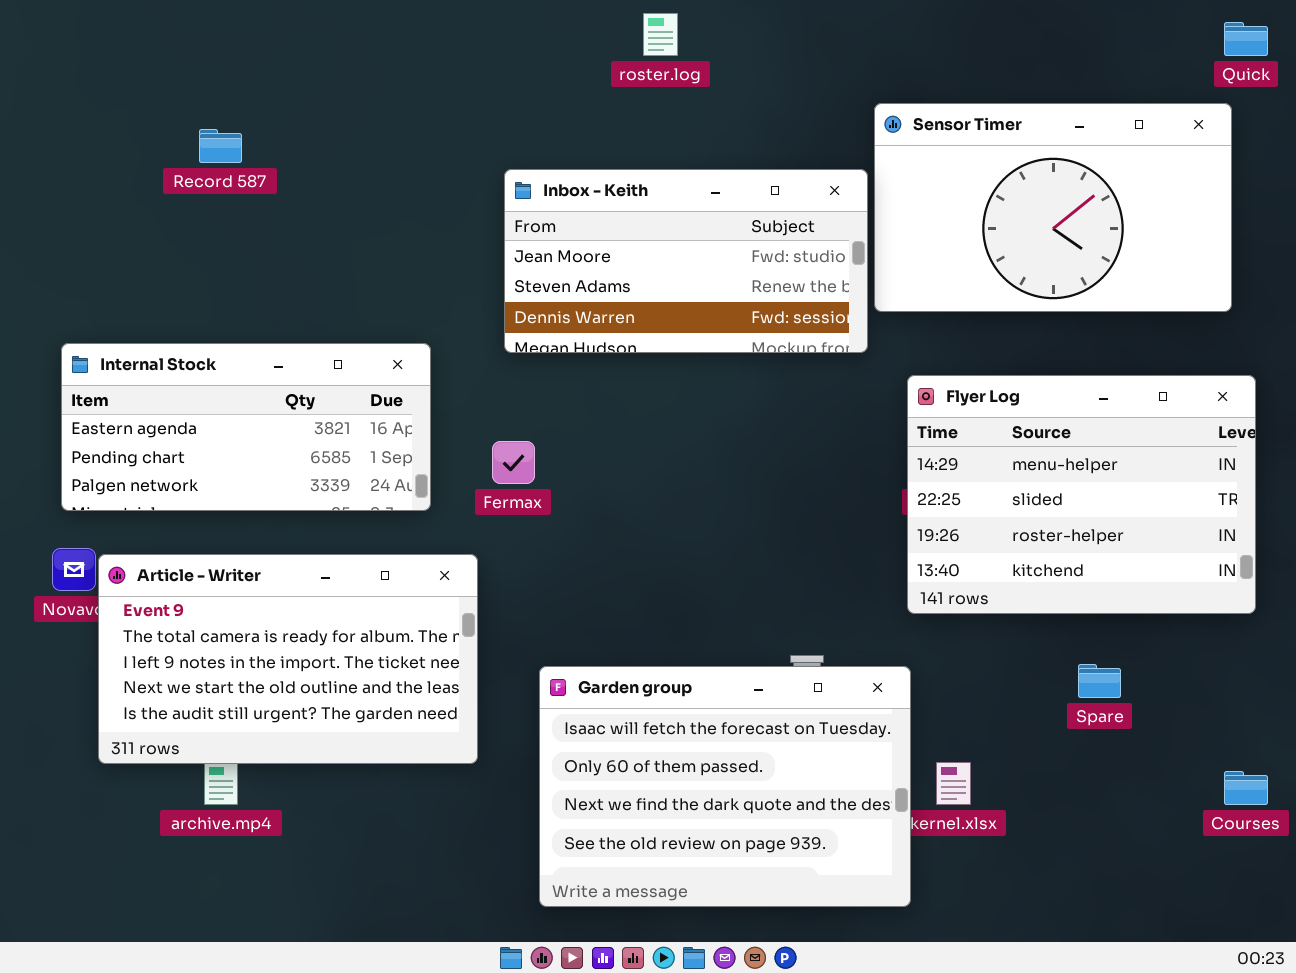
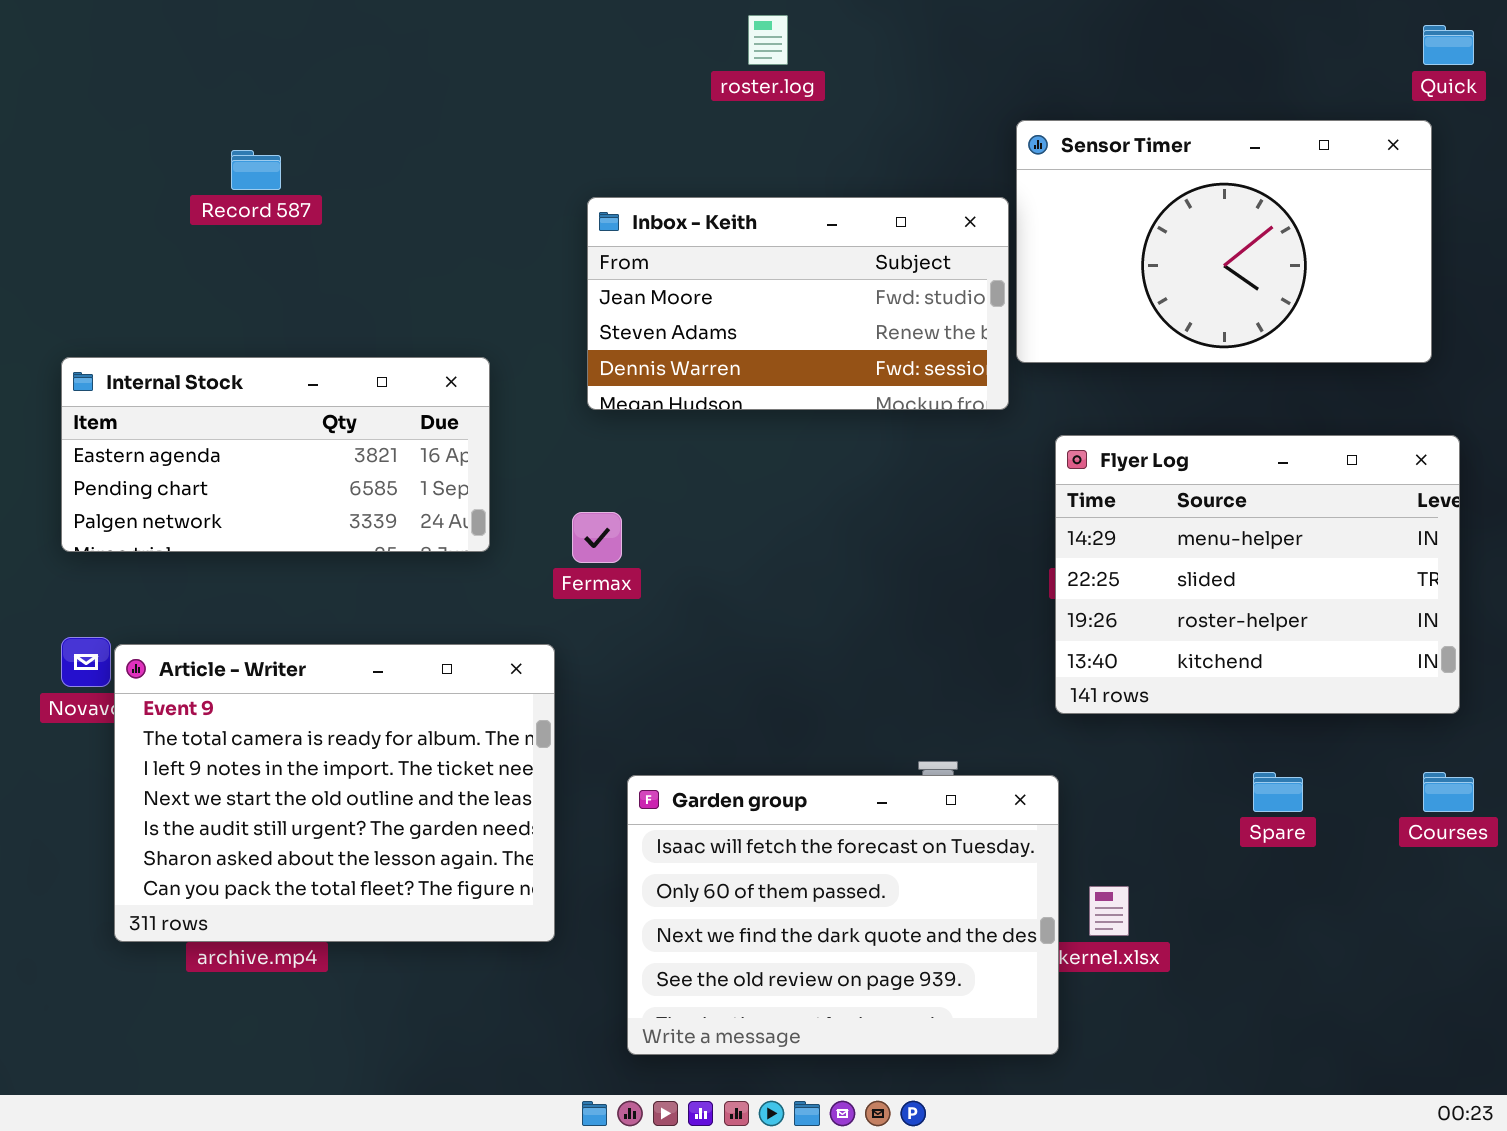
Internal Stock: [61,343,431,511] -> [61,357,490,552], moved
Article - Writer: [98,554,478,764] -> [114,644,555,942], resized
Courses: [1224,771,1268,805] -> [1423,772,1474,812], moved

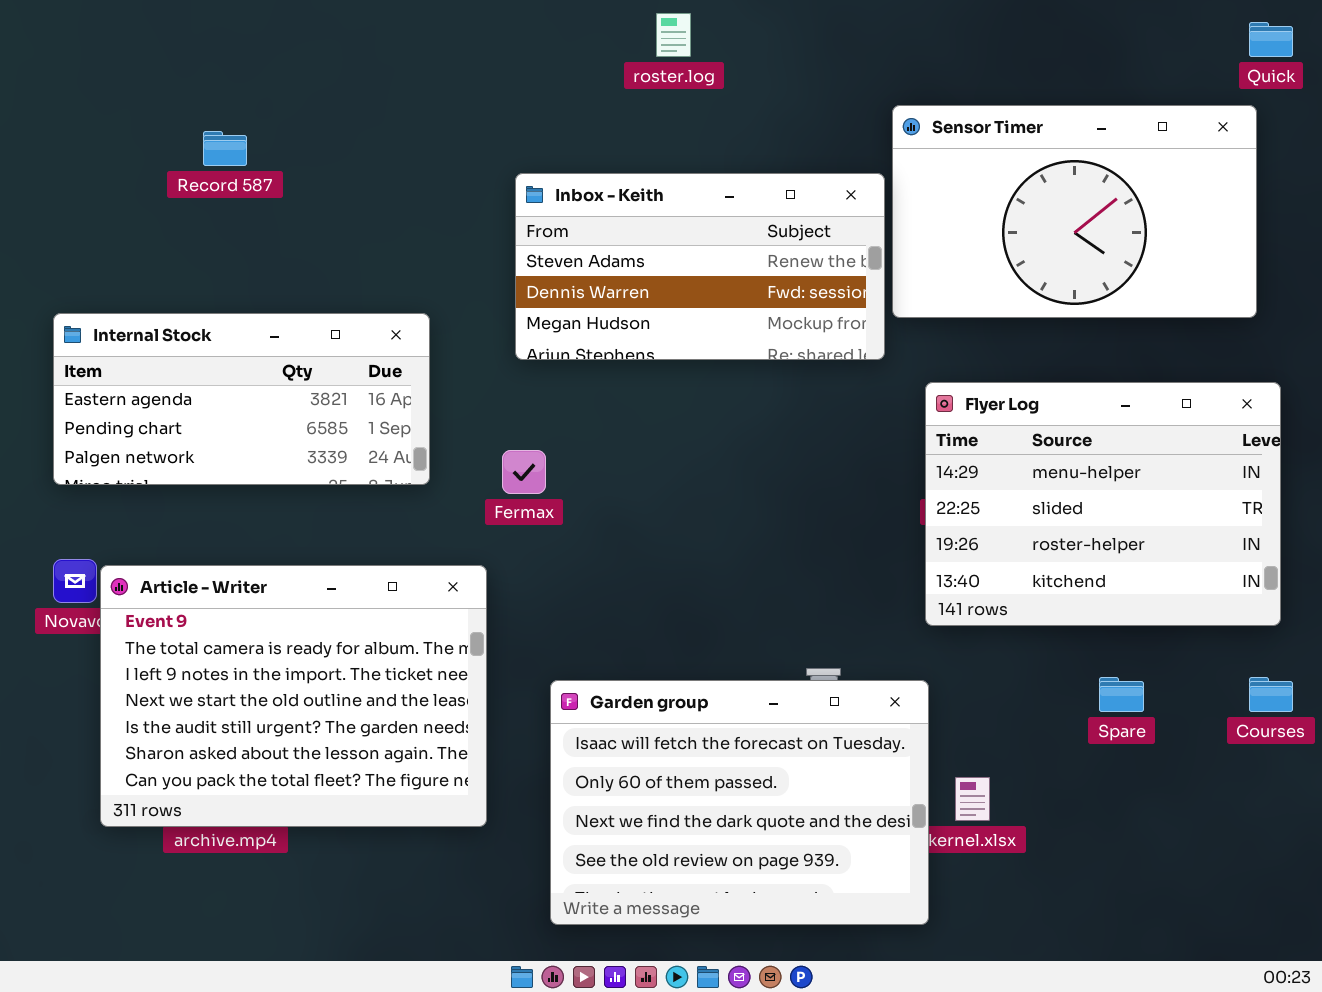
Inbox - Keith: [587,197,1009,410] -> [515,173,885,360], scrolled down 1 row

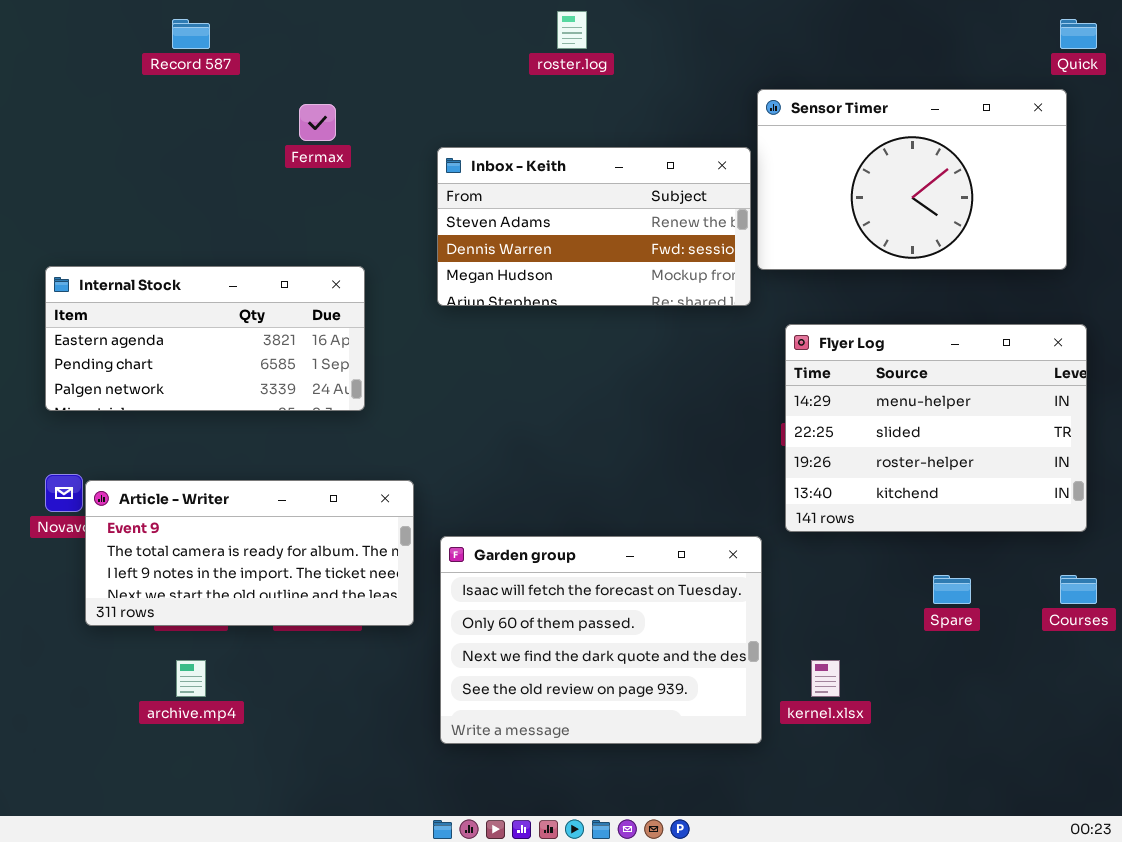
Record 587: [203,131,247,166] -> [172,19,210,49], moved
Fermax: [502,450,546,494] -> [299,104,336,141], moved
Article - Writer: [100,565,487,827] -> [85,480,414,626], resized
Garden group: [550,680,929,925] -> [440,536,762,744], moved

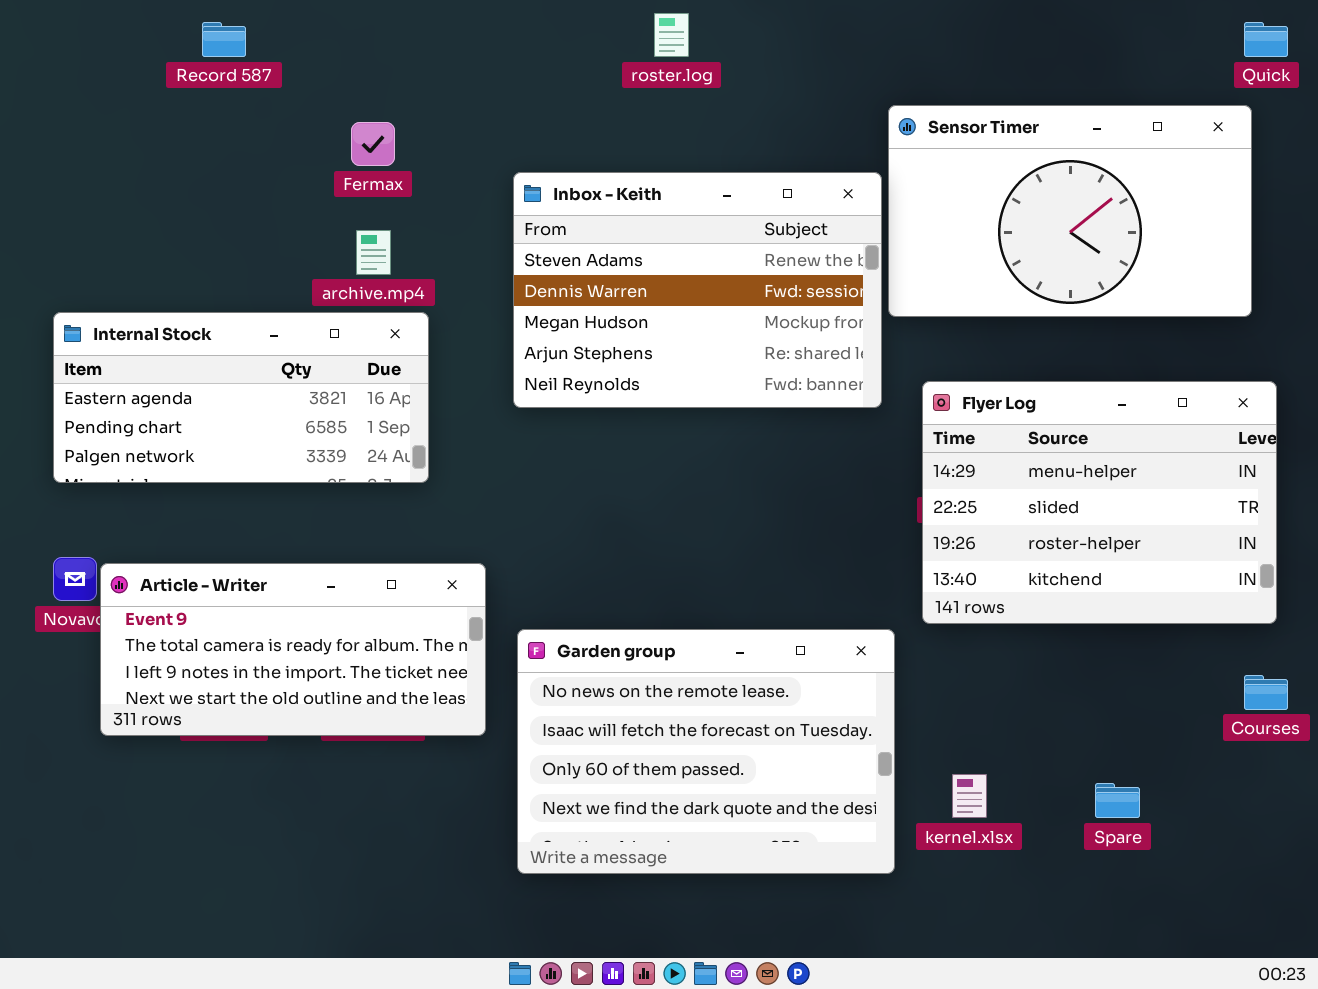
Inbox - Keith: [437,147,751,306] -> [513,172,882,408], resized
Garden group: [440,536,762,744] -> [517,629,895,874], scrolled up 1 row
Spare: [933,575,971,604] -> [1095,783,1140,818], moved
archive.mp4: [176,660,206,697] -> [356,230,391,275], moved

